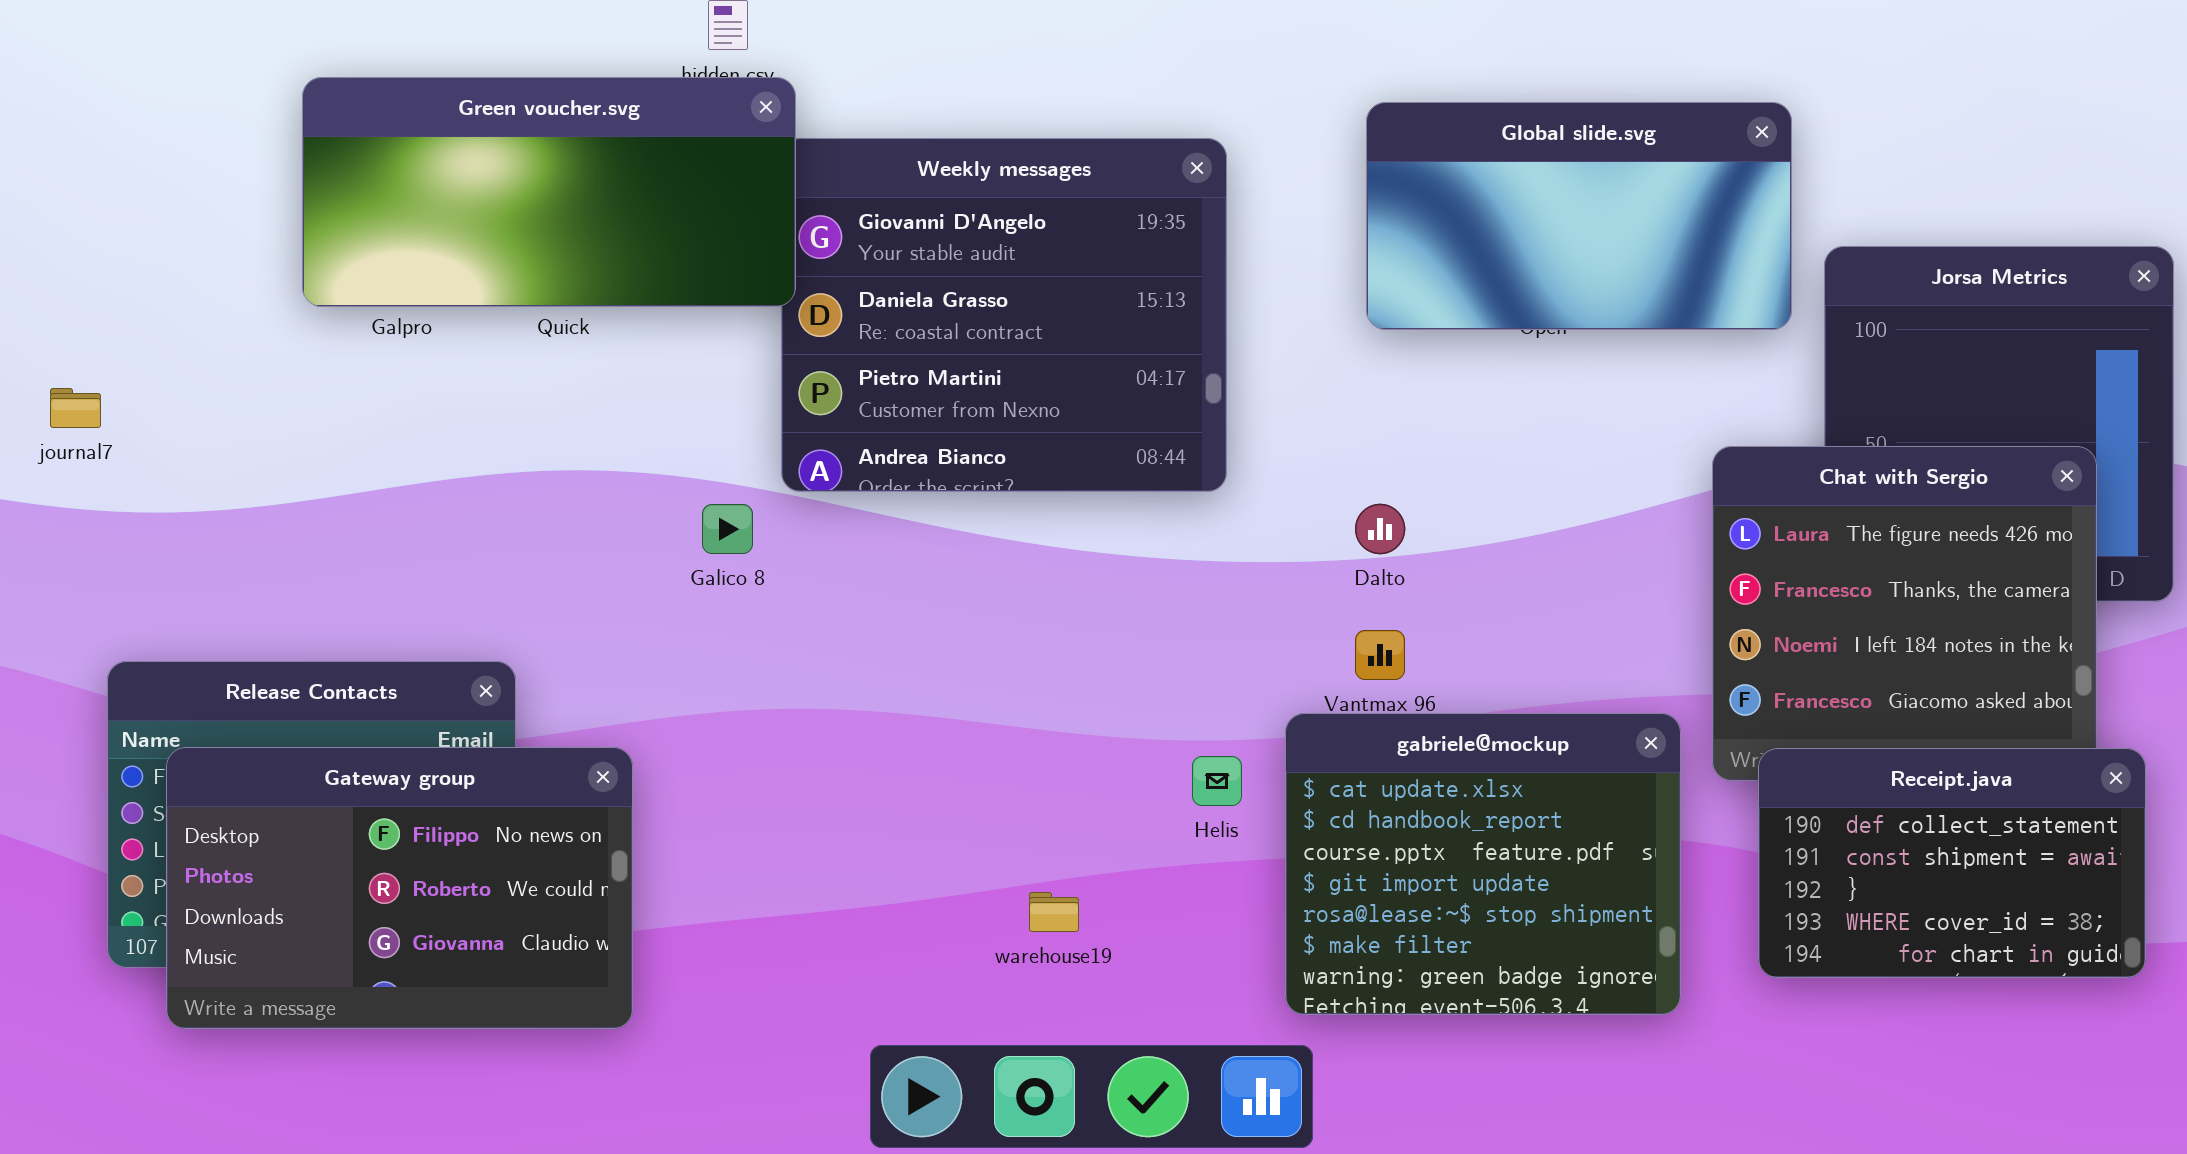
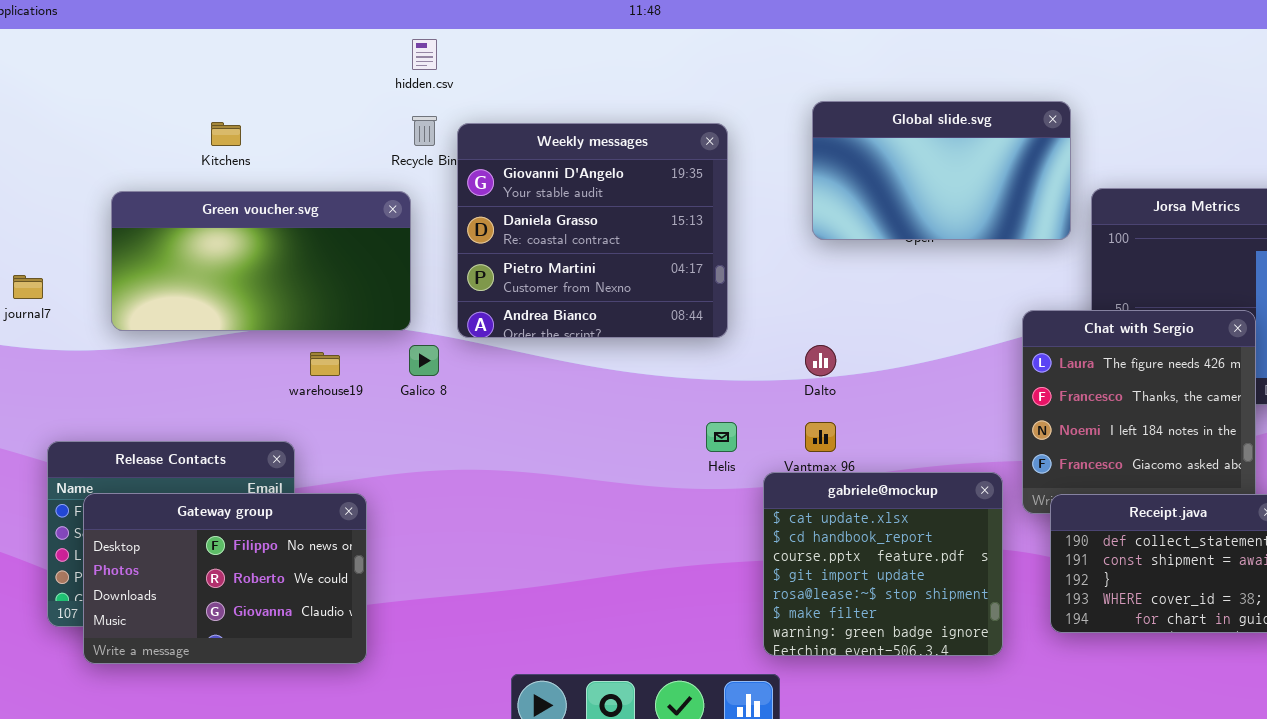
Green voucher.svg: [302,77,796,307] -> [111,191,411,331], moved
Helis: [1192,756,1242,806] -> [706,422,737,452], moved
warehouse19: [1029,892,1079,932] -> [310,352,340,376], moved

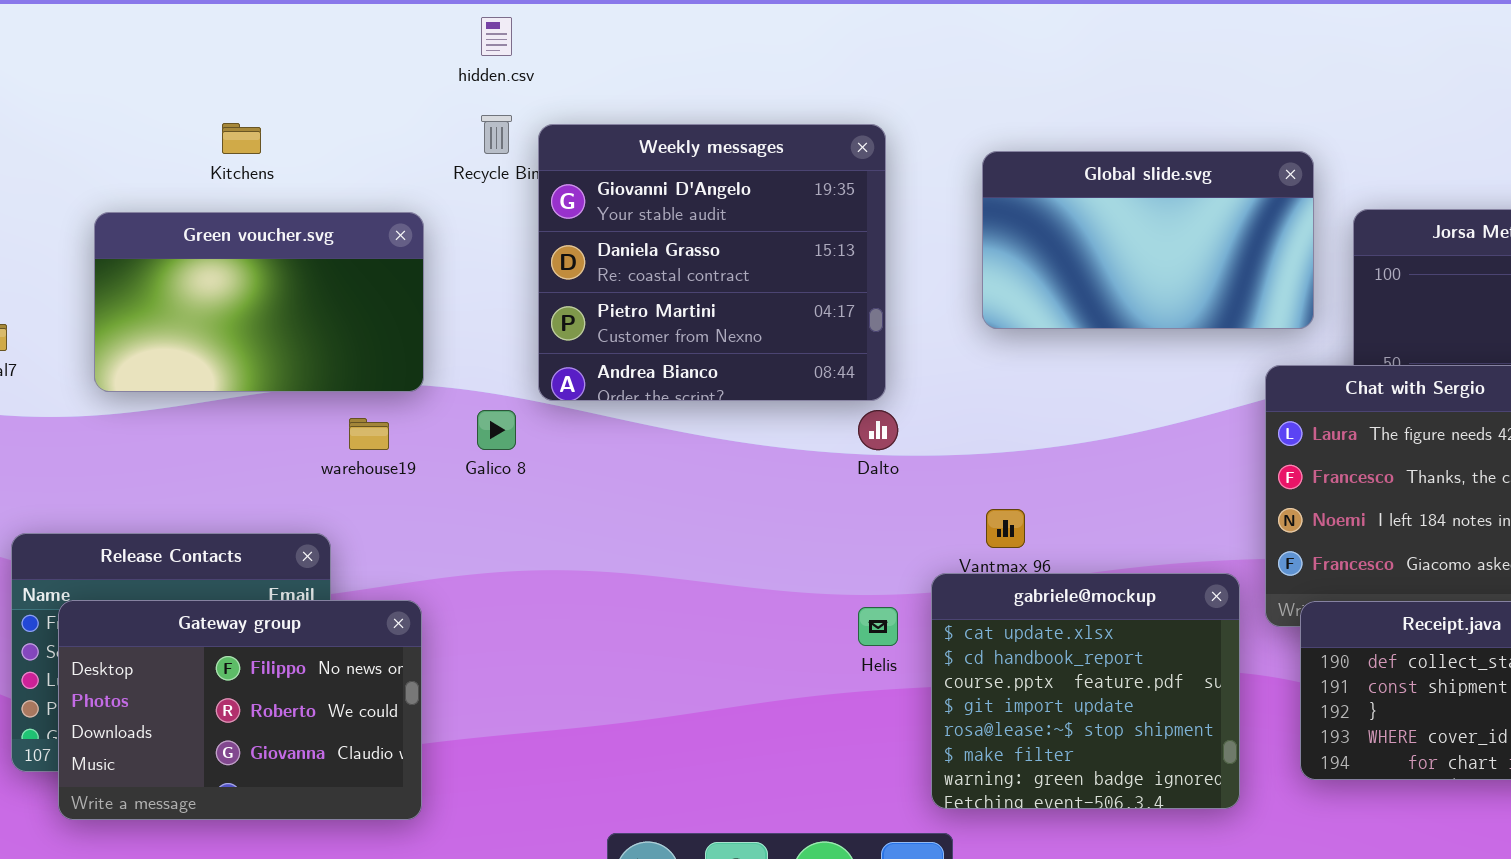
Global slide.svg: [812,101,1071,240] -> [982,151,1314,329], moved
Green voucher.svg: [111,191,411,331] -> [94,212,424,392], resized
Dalto: [805,345,836,376] -> [858,410,898,450], moved
Helis: [706,422,737,452] -> [858,607,898,646], moved

